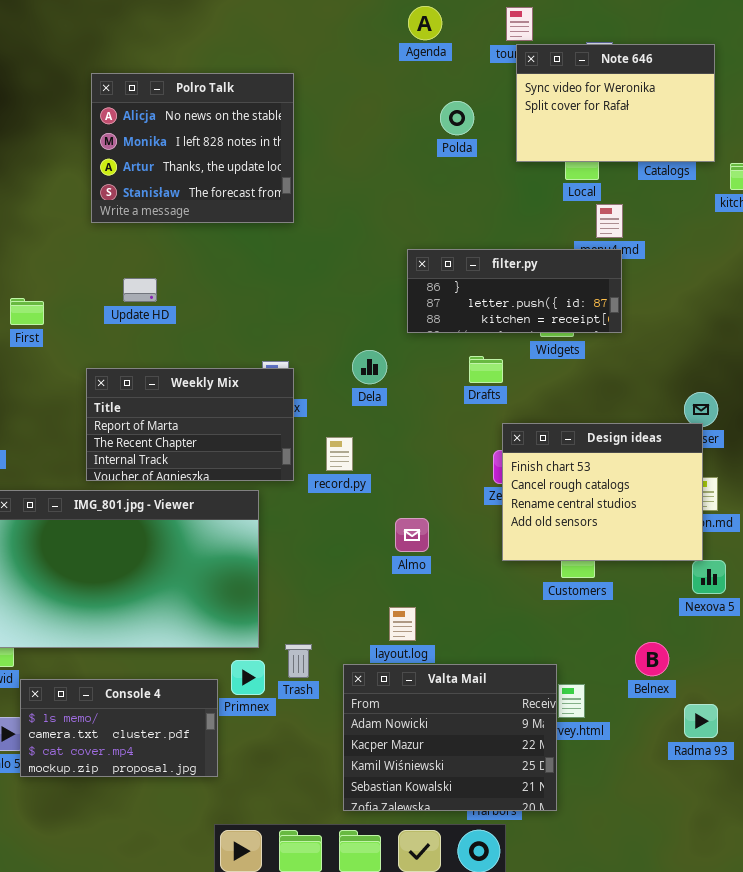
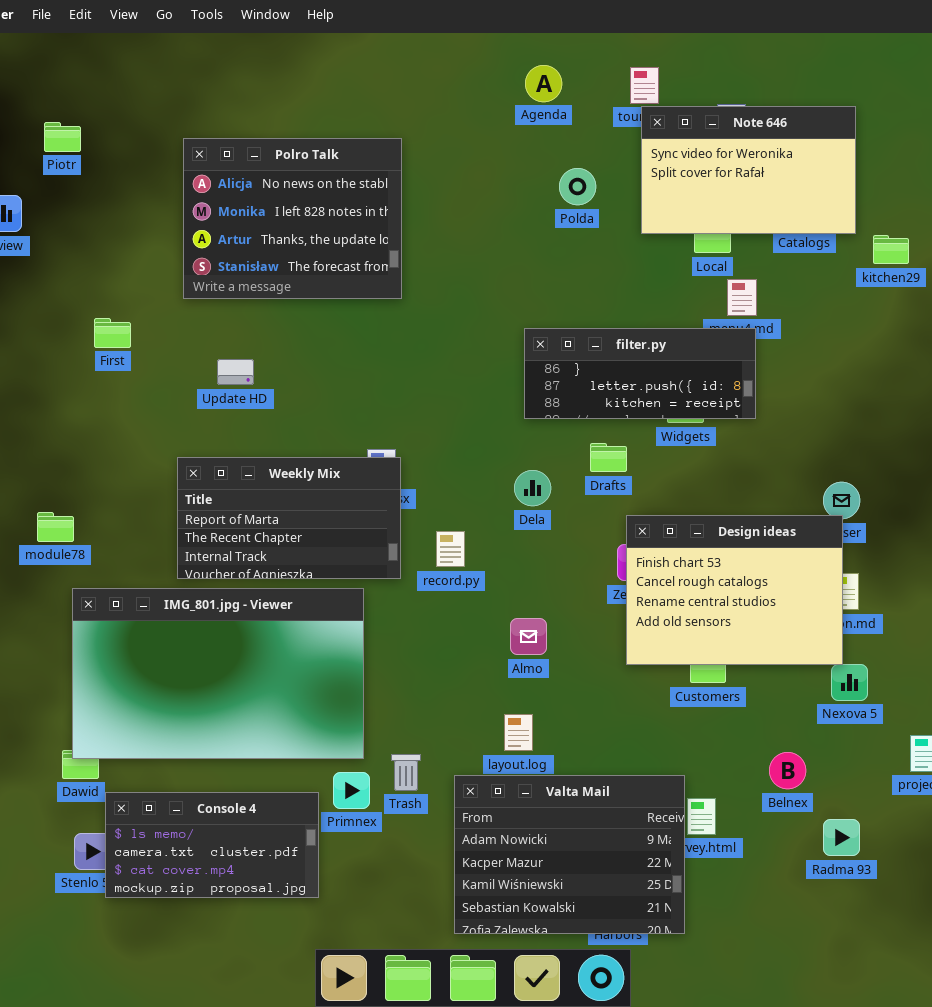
First: [10,298,44,325] -> [94,318,131,348], moved
Dela: [352,350,387,384] -> [514,470,551,506], moved

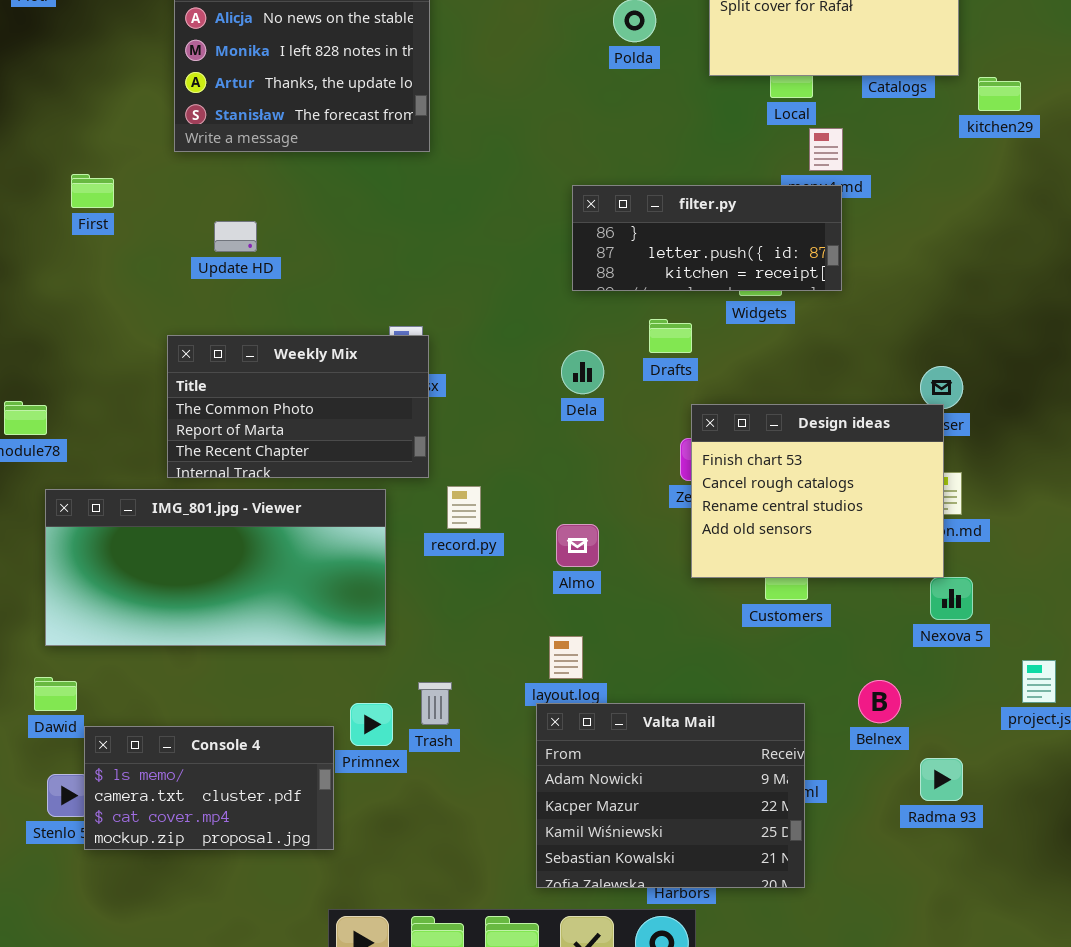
Weekly Mix: [177,457,401,579] -> [167,335,429,478], scrolled up 1 row
record.py: [436,531,465,567] -> [447,486,481,529], moved
IMG_801.jpg - Viewer: [72,588,364,759] -> [45,489,386,646], resized
Valta Mail: [454,775,685,934] -> [536,703,805,888], moved

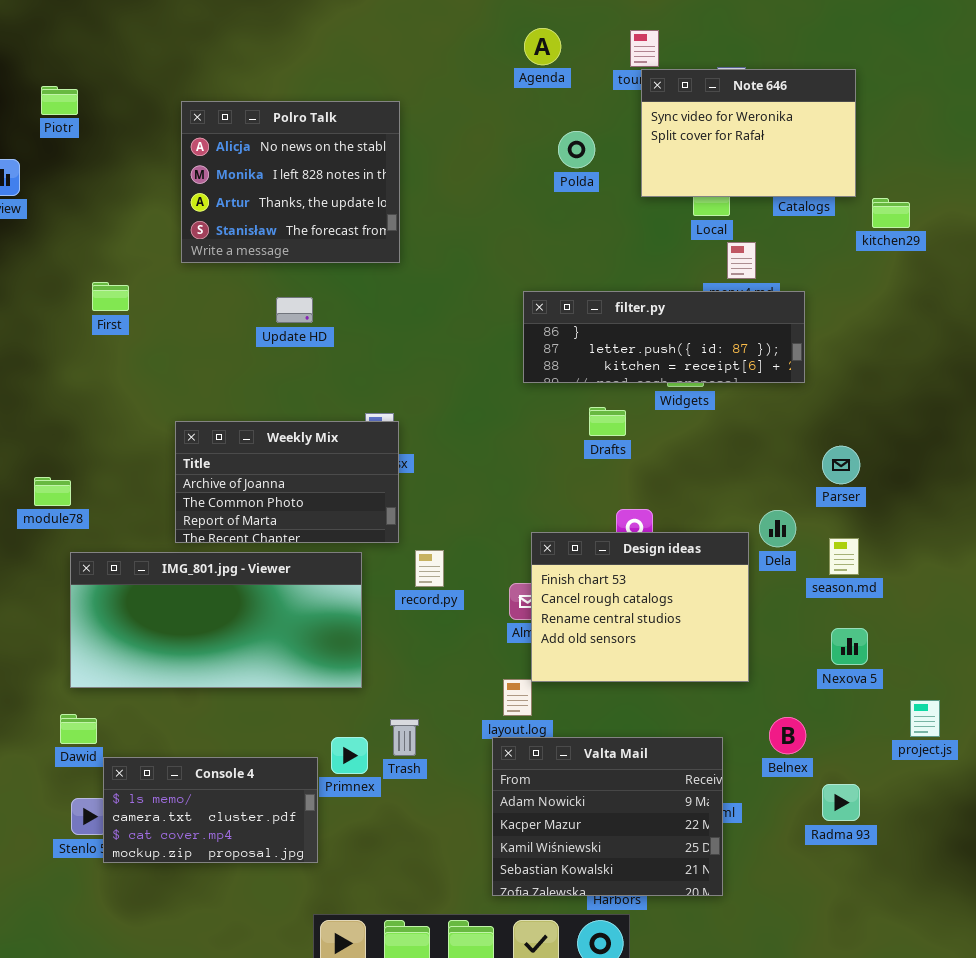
filter.py: [572,185,842,291] -> [523,291,805,383], resized
Update HD: [214,221,257,252] -> [276,297,313,323], moved
Weekly Mix: [167,335,429,478] -> [175,421,399,543], scrolled up 1 row
Dela: [561,350,604,394] -> [759,510,796,547], moved
Design ideas: [691,404,944,578] -> [531,532,749,682], moved

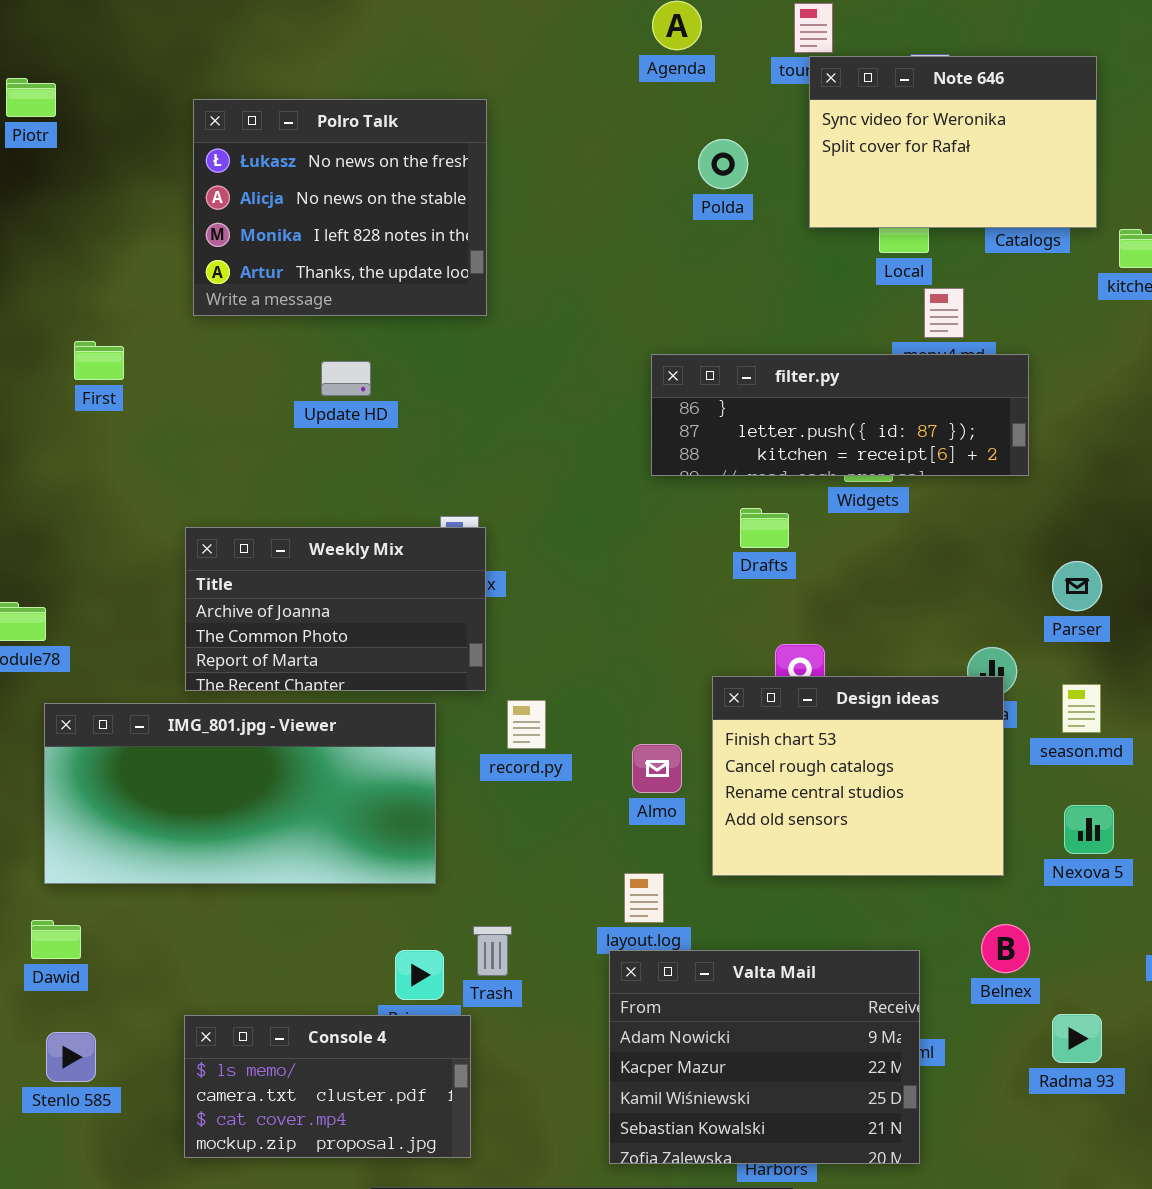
Polro Talk: [181,101,400,263] -> [193,99,487,316], scrolled up 1 row
Design ideas: [531,532,749,682] -> [712,676,1004,876], moved
Console 4: [103,757,318,863] -> [184,1015,471,1158], moved

